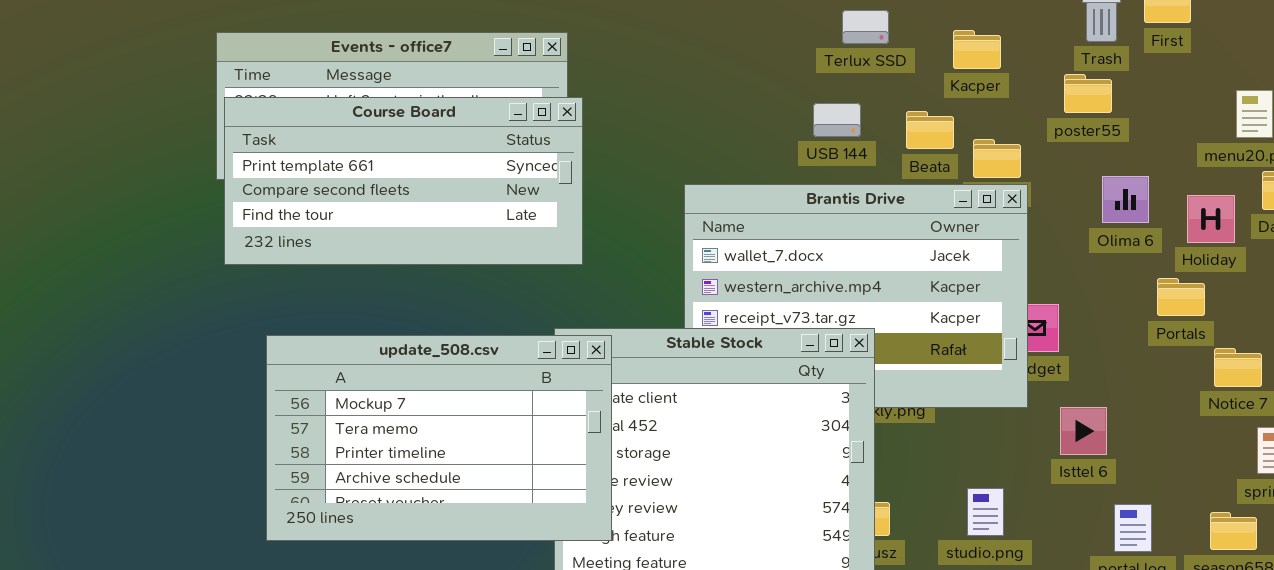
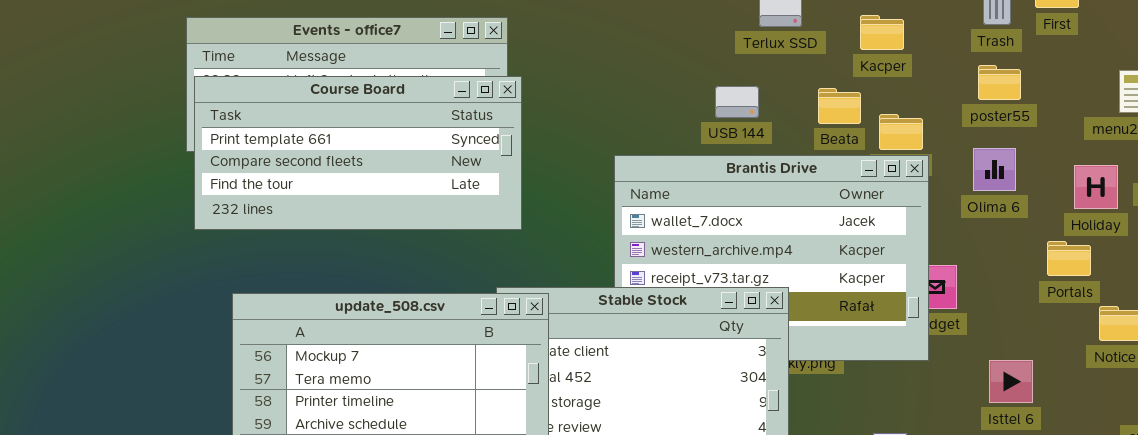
poster55: [1064,74,1112,113] -> [978,65,1021,100], moved
USB 144: [813,103,861,137] -> [715,86,759,118], moved
Olima 6: [1102,176,1149,223] -> [973,148,1016,191], moved
Isttel 6: [1060,407,1107,455] -> [989,360,1033,403], moved

